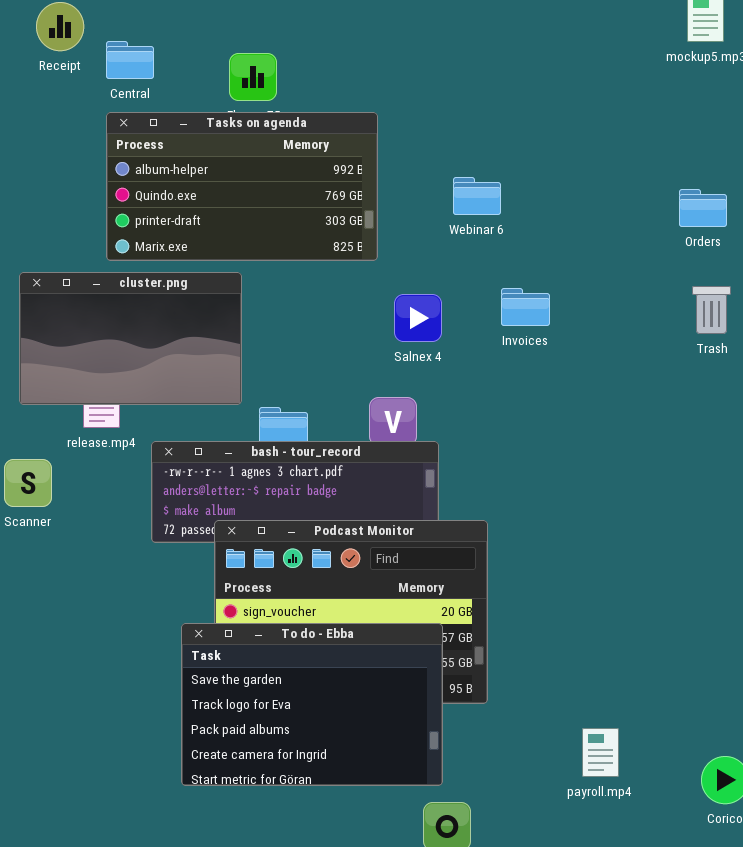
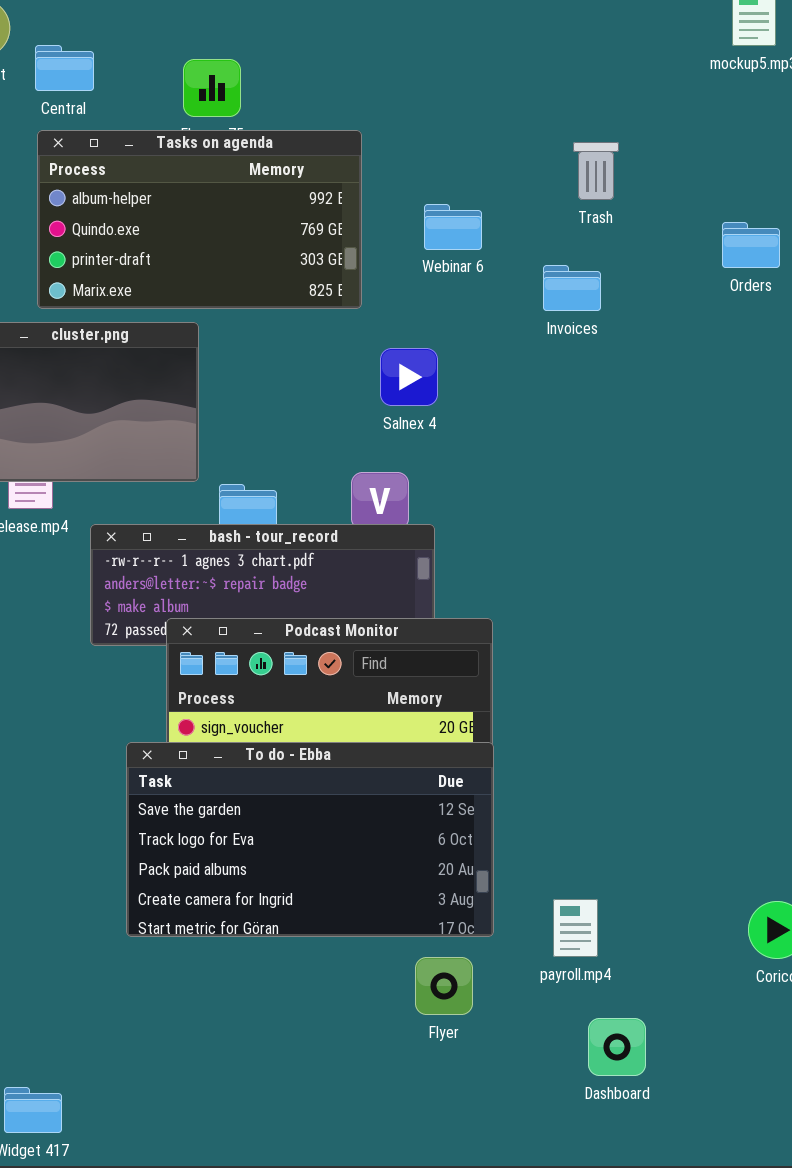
Webinar 6: [453,177,501,215] -> [424,204,482,250], moved
Trash: [692,286,731,334] -> [573,142,619,200], moved
Invoices: [501,288,550,326] -> [543,265,601,311], moved
To do - Ebba: [181,623,443,786] -> [126,742,494,937], resized
payroll.mp4: [582,728,619,777] -> [553,899,598,957], moved

